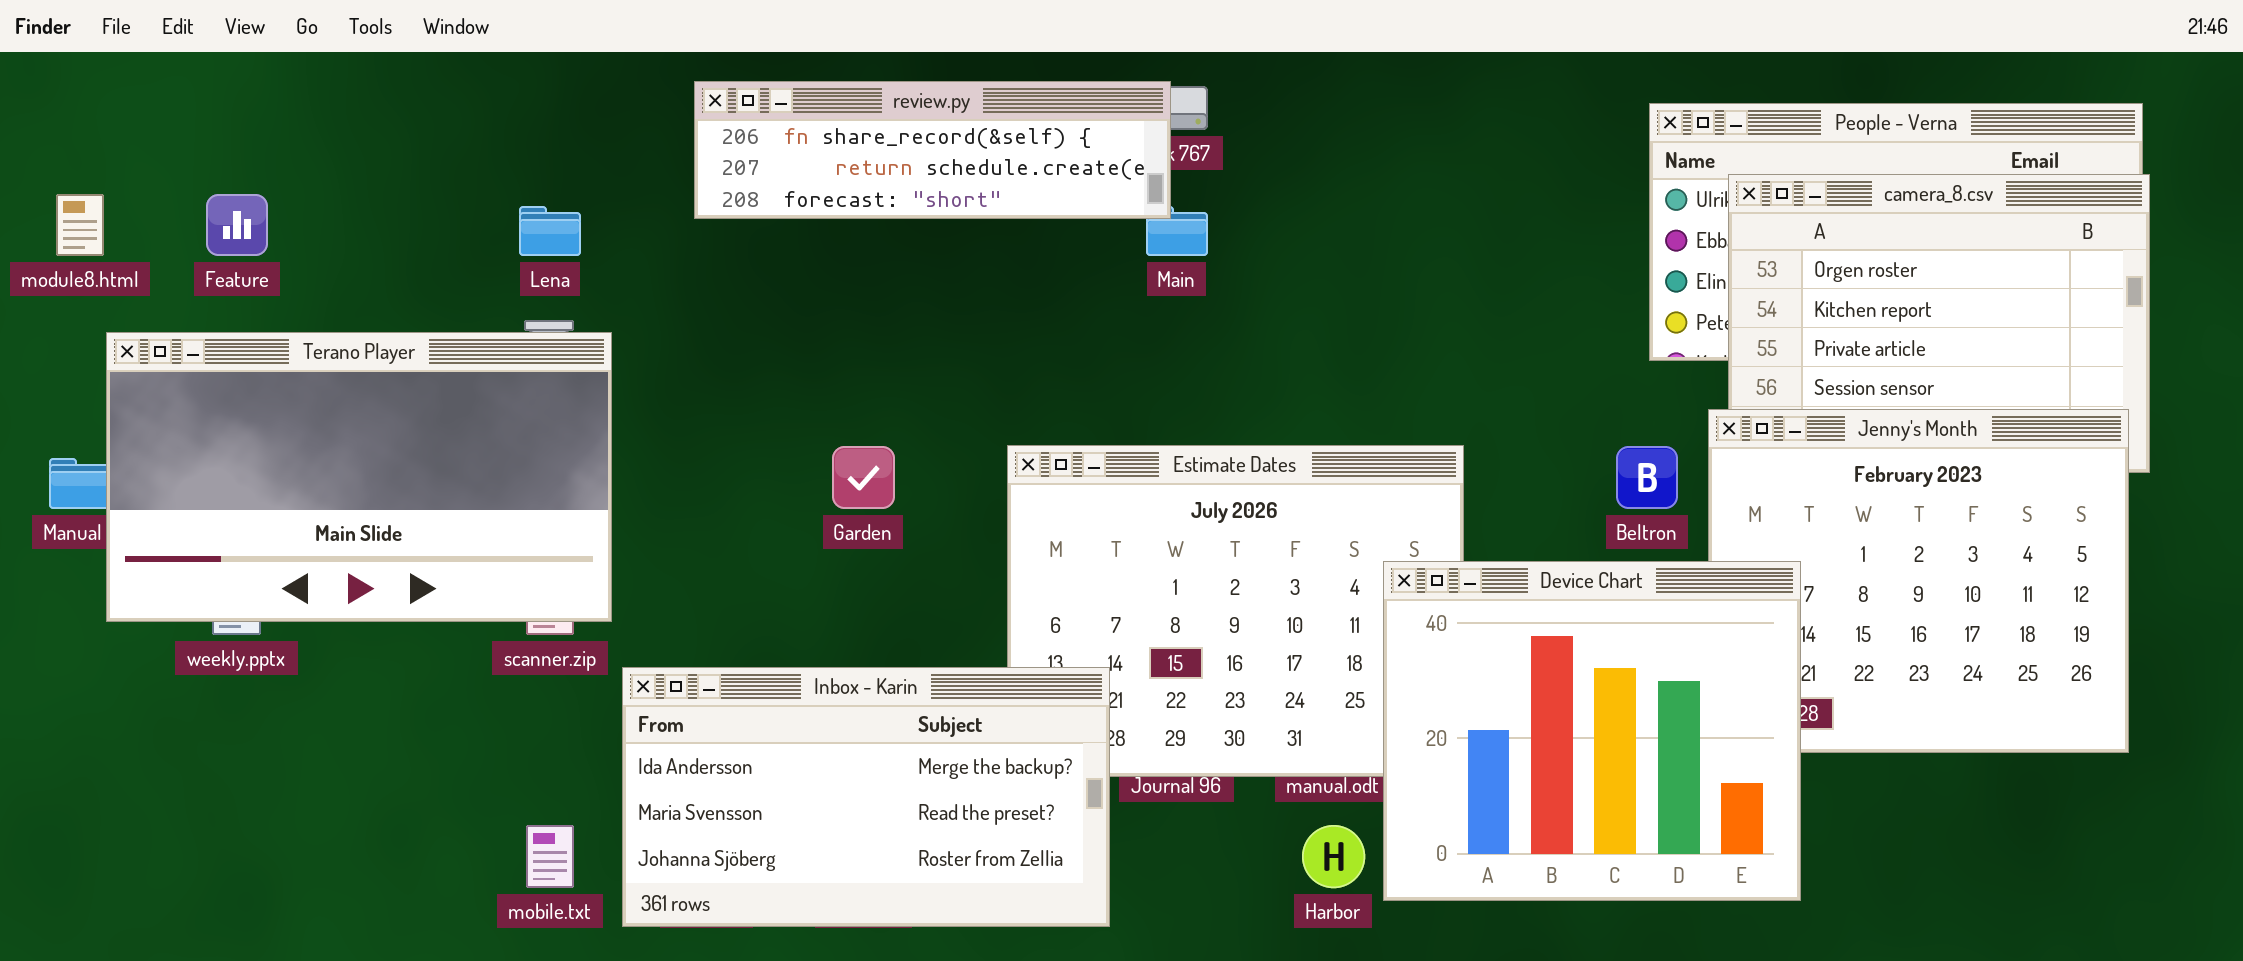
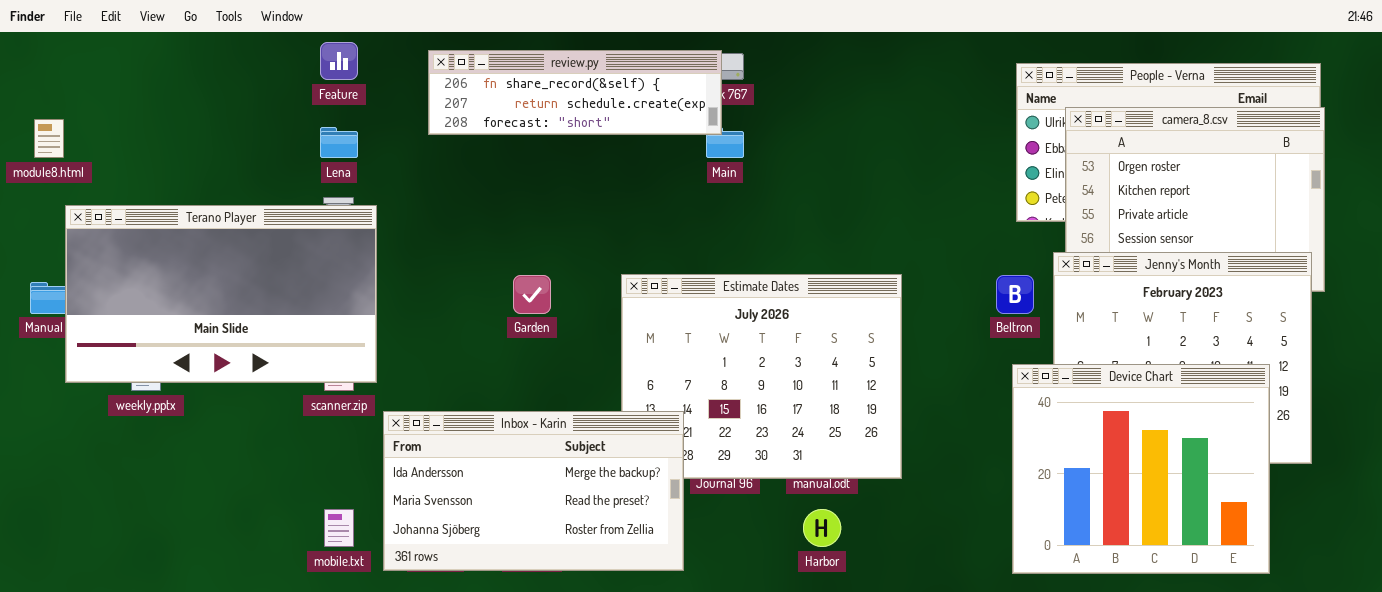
Feature: [206,194,268,256] -> [320,42,358,80], moved
Device Chart: [1383,561,1801,901] -> [1012,364,1270,574], moved

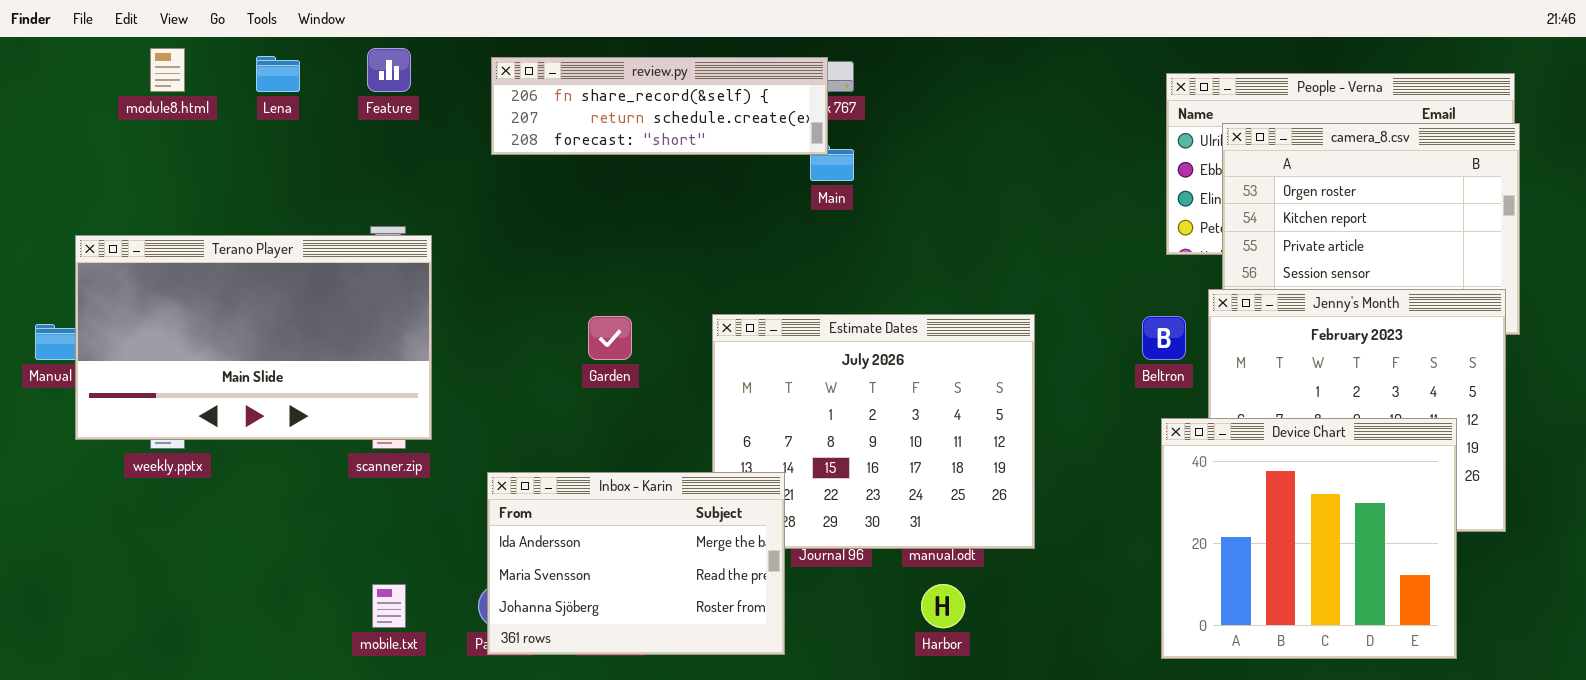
module8.html: [34,119,64,158] -> [150,48,185,92], moved
Lena: [320,127,358,158] -> [256,56,300,92], moved
Inbox - Karin: [383,411,684,571] -> [487,472,785,655], resized

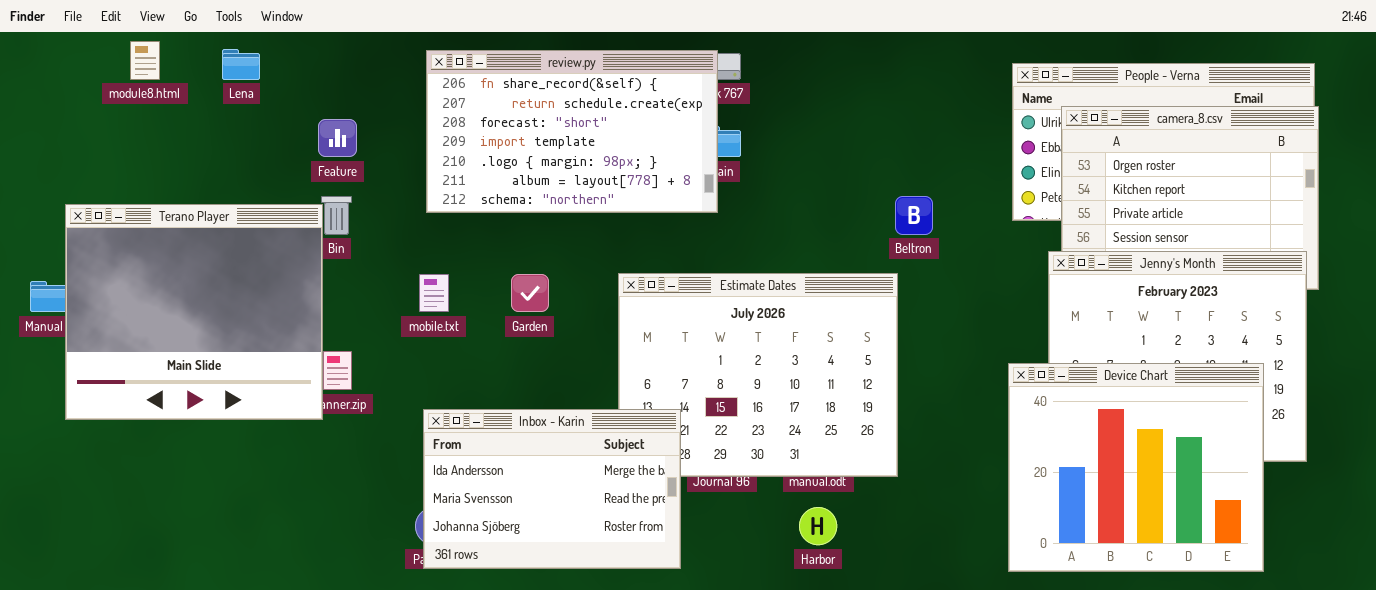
Feature: [367,48,411,92] -> [318,119,357,157], moved
review.py: [491,57,828,155] -> [426,50,718,213], resized
Terano Player: [75,235,432,440] -> [65,204,323,420], resized
Beltron: [1142,316,1186,360] -> [895,196,933,235], moved
mobile.txt: [372,584,406,628] -> [419,274,449,312], moved

